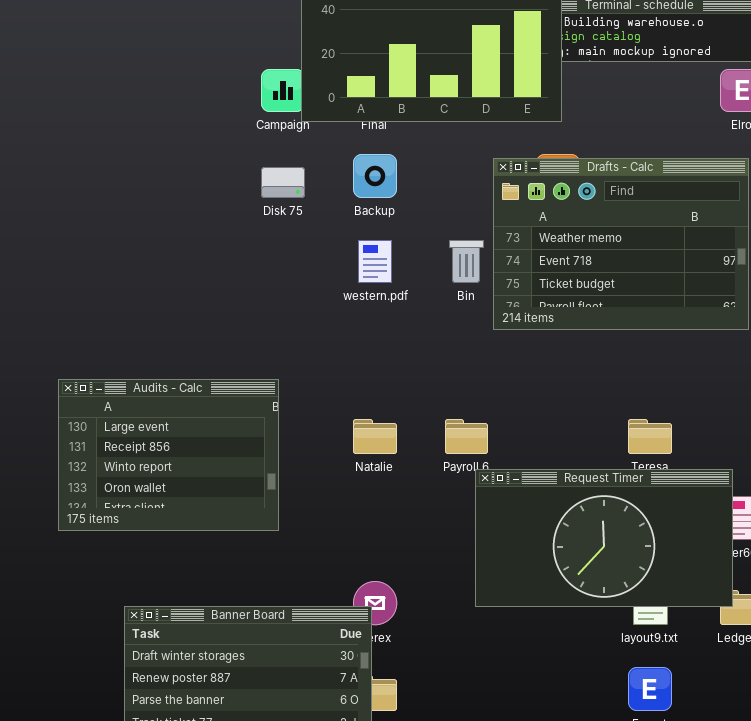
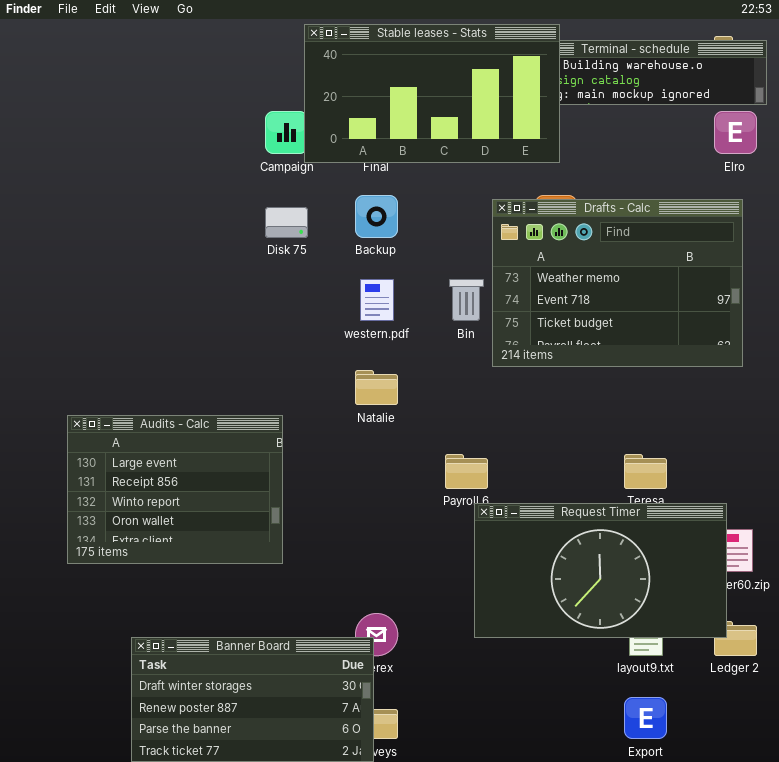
Natalie: [353,419,397,454] -> [355,370,398,405], moved

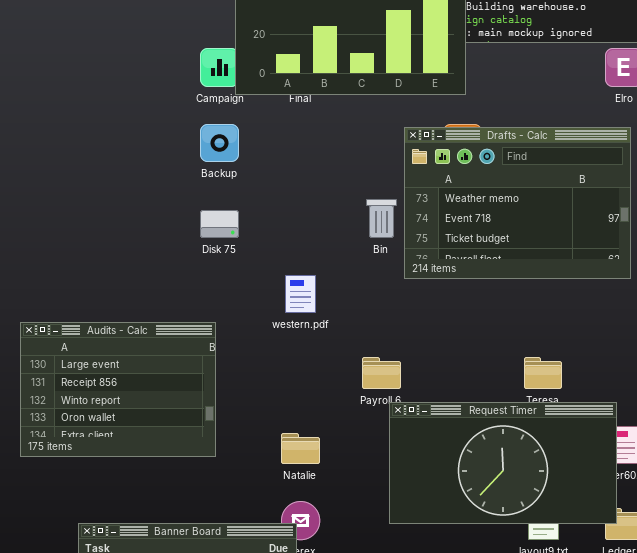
Backup: [355,195,398,238] -> [200,124,239,162], moved
Disk 75: [265,207,308,238] -> [200,210,239,238], moved
western.pdf: [360,279,394,321] -> [285,275,316,313], moved
Natalie: [355,370,398,405] -> [281,433,320,464], moved

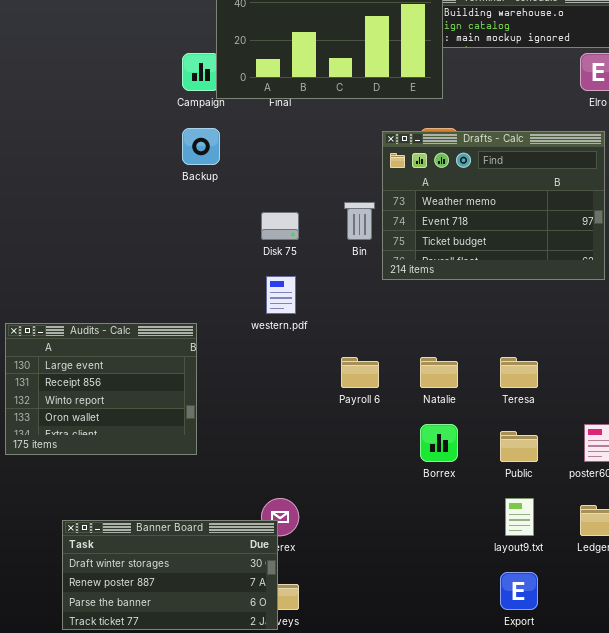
Disk 75: [200,210,239,238] -> [261,212,299,240], moved
Request Timer: [389,402,617,524] -> none, closed
Natalie: [281,433,320,464] -> [420,357,458,388], moved

